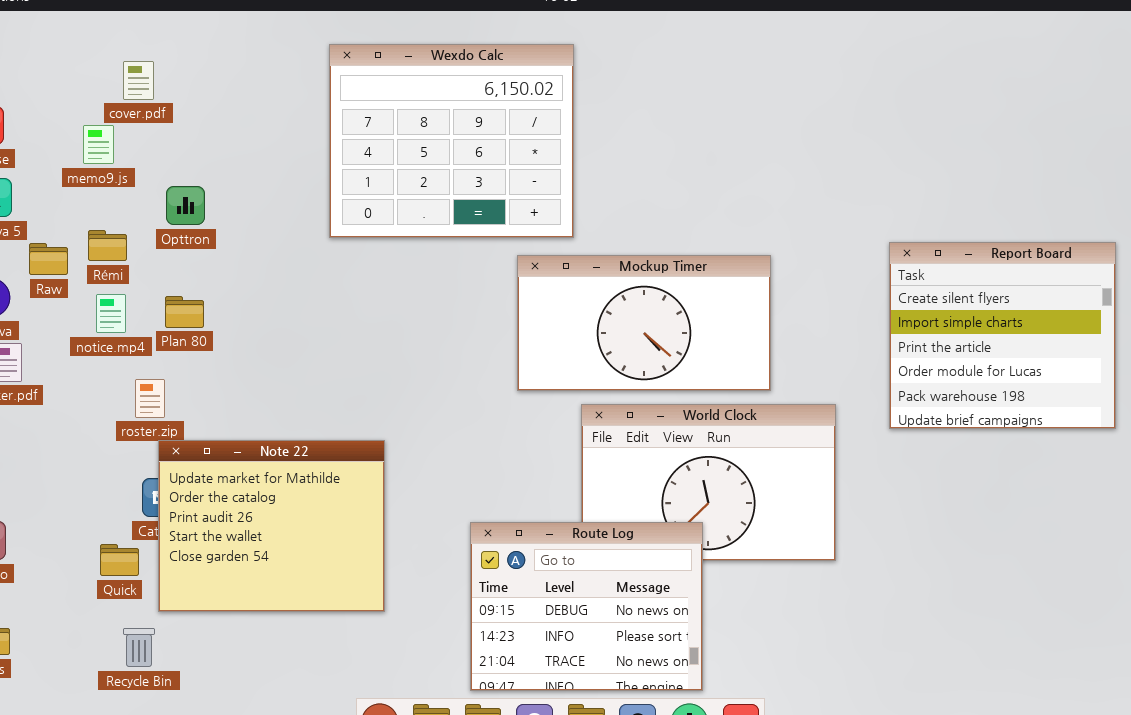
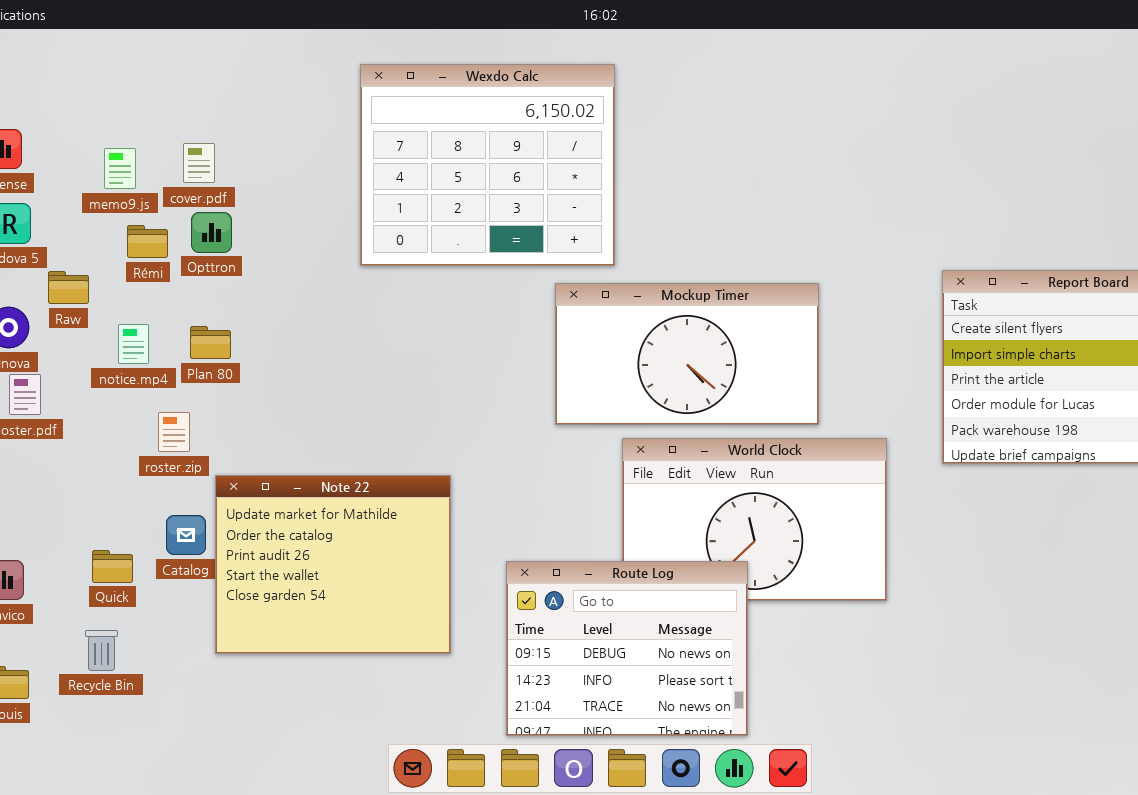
cover.pdf: [123,61,154,100] -> [183,143,215,183], moved
Rémi: [88,230,127,261] -> [127,225,168,258], moved
Note 22: [158,440,385,612] -> [215,475,451,654], moved
Quick: [100,544,139,576] -> [92,550,133,583], moved
Recycle Bin: [123,628,155,667] -> [85,630,118,671], moved

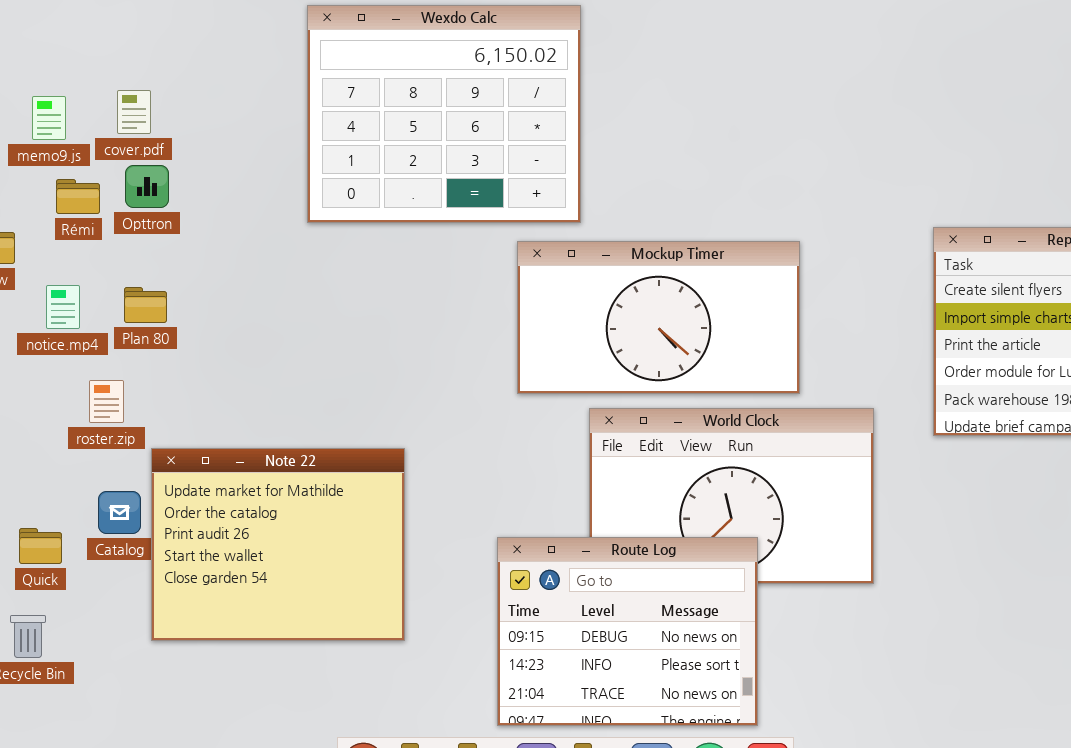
Route Log: [506,561,748,736] -> [497,537,758,726], moved

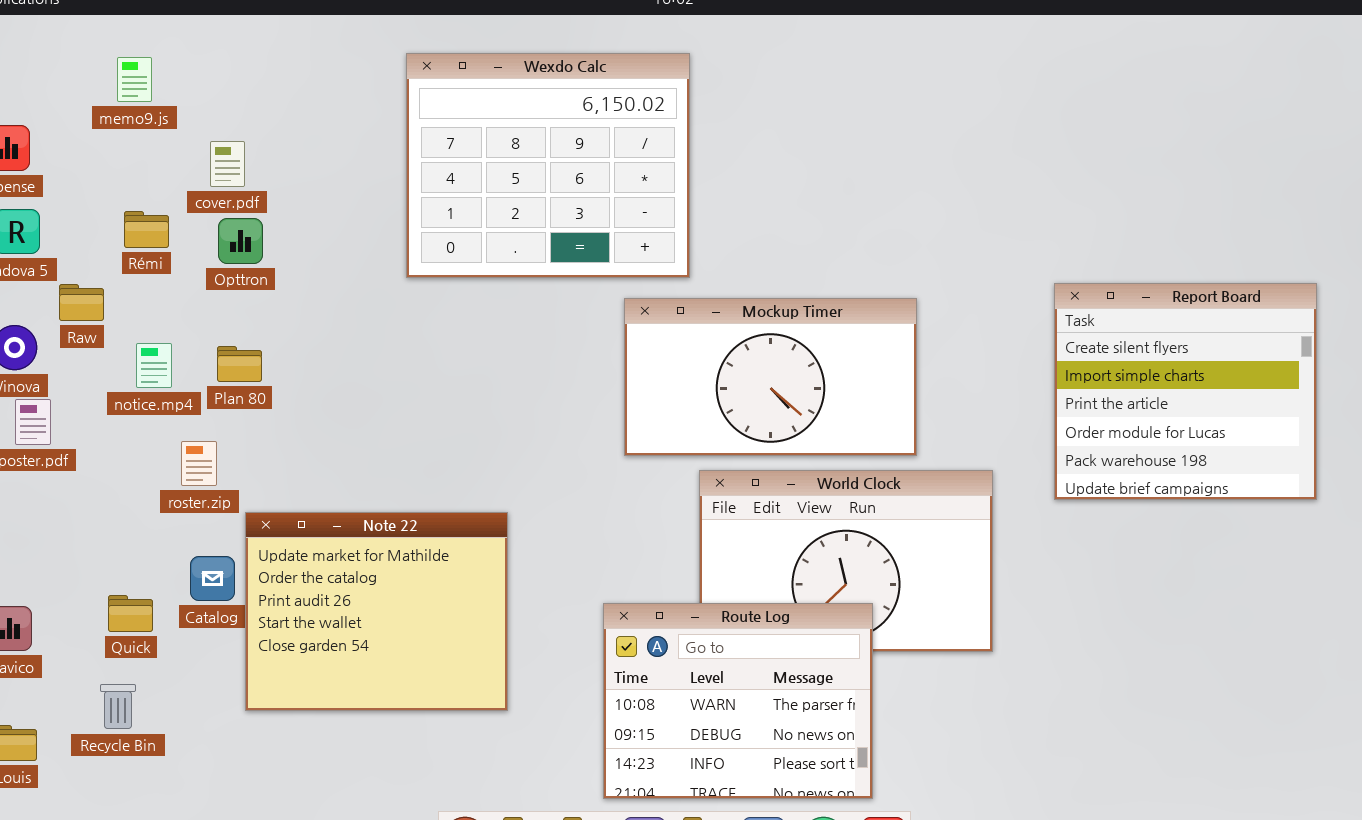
memo9.js: [32,96,66,140] -> [117,57,152,102], moved
Rémi: [56,179,100,214] -> [124,211,169,248], moved
Route Log: [497,537,758,726] -> [603,603,873,799], scrolled up 1 row

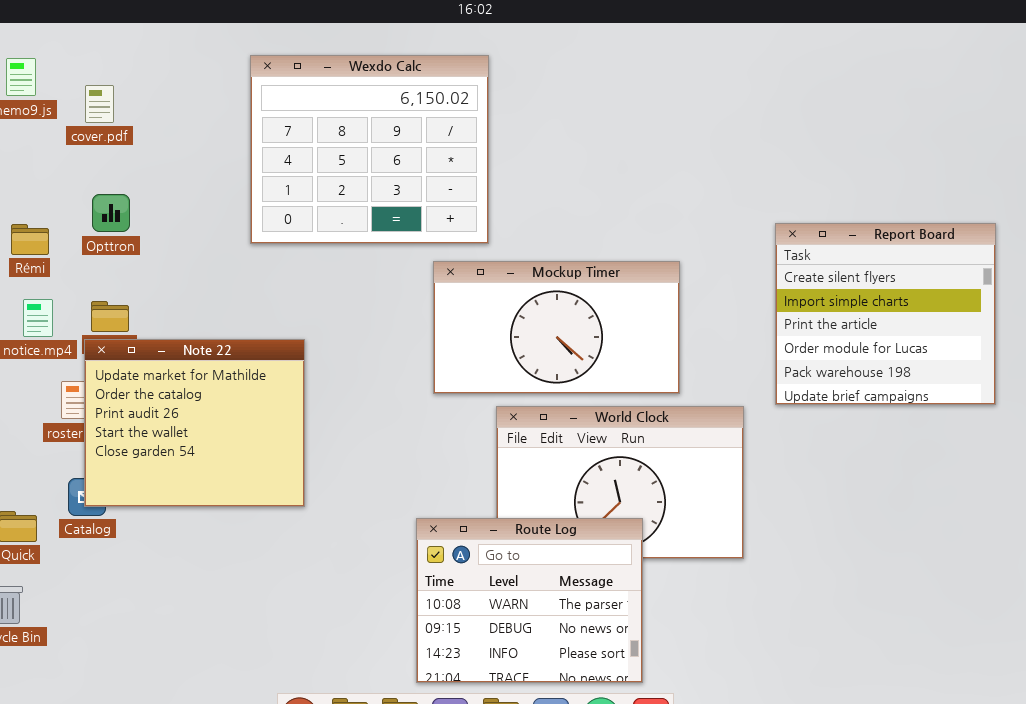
cover.pdf: [210,141,245,187] -> [85,85,114,123], moved
Rémi: [124,211,169,248] -> [11,224,49,255], moved
Report Board: [1054,283,1317,500] -> [775,223,996,405], moved
Note 22: [245,512,508,711] -> [84,339,305,507], moved

